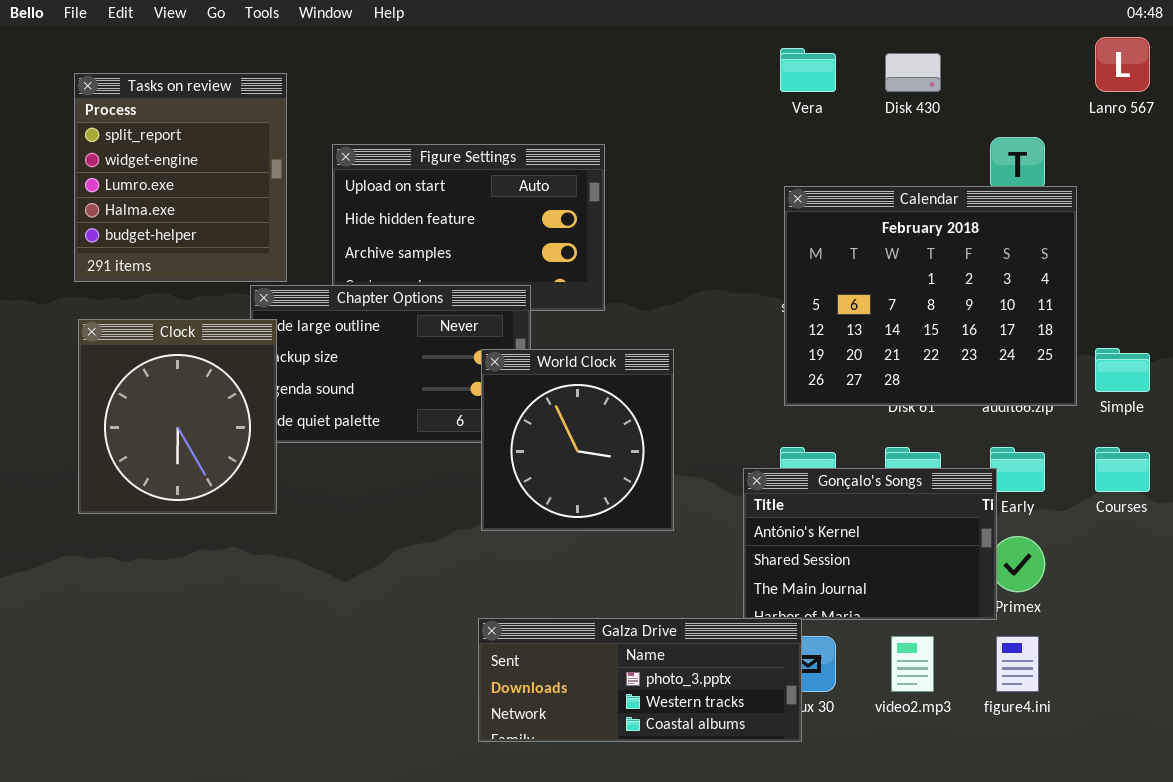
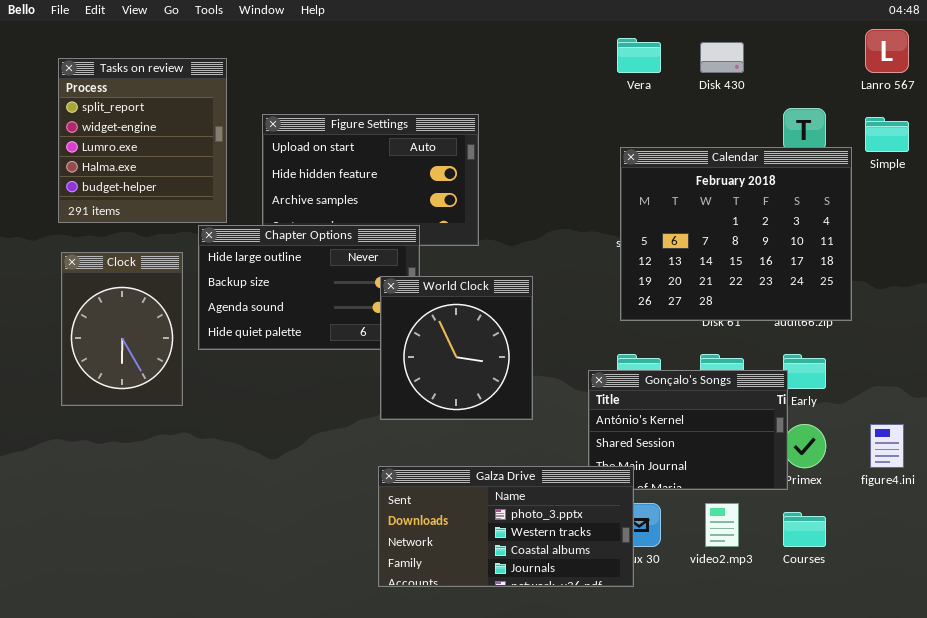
Clock: [78,319,277,514] -> [61,252,183,406], resized
Simple: [1095,348,1150,392] -> [865,117,909,152], moved
Courses: [1095,447,1150,492] -> [783,512,826,547], moved
Galza Drive: [478,618,802,742] -> [378,466,634,587], resized
figure4.ini: [996,636,1039,692] -> [870,424,904,468], moved

